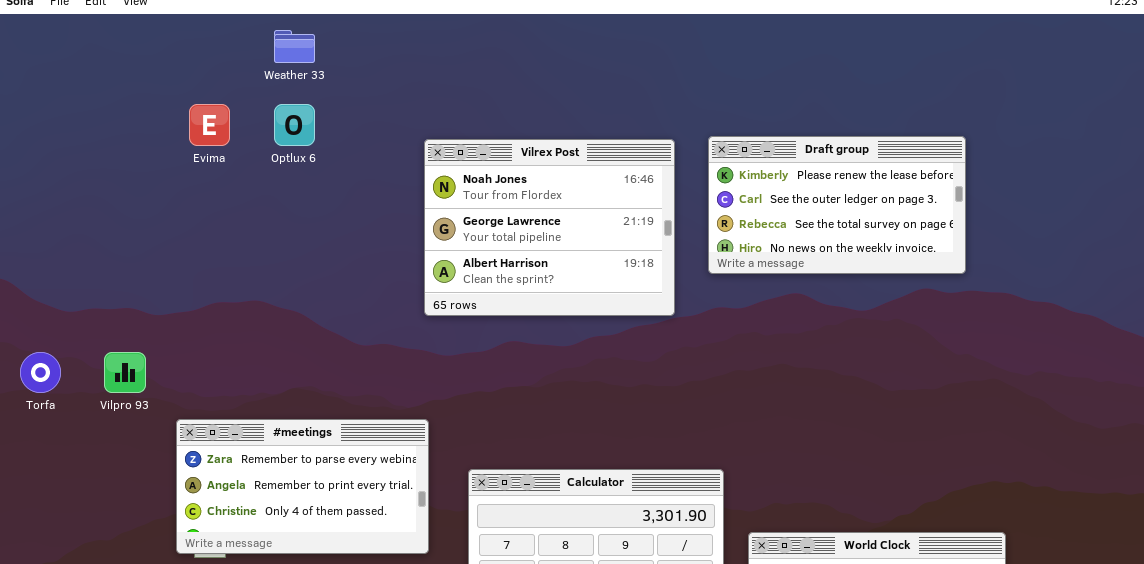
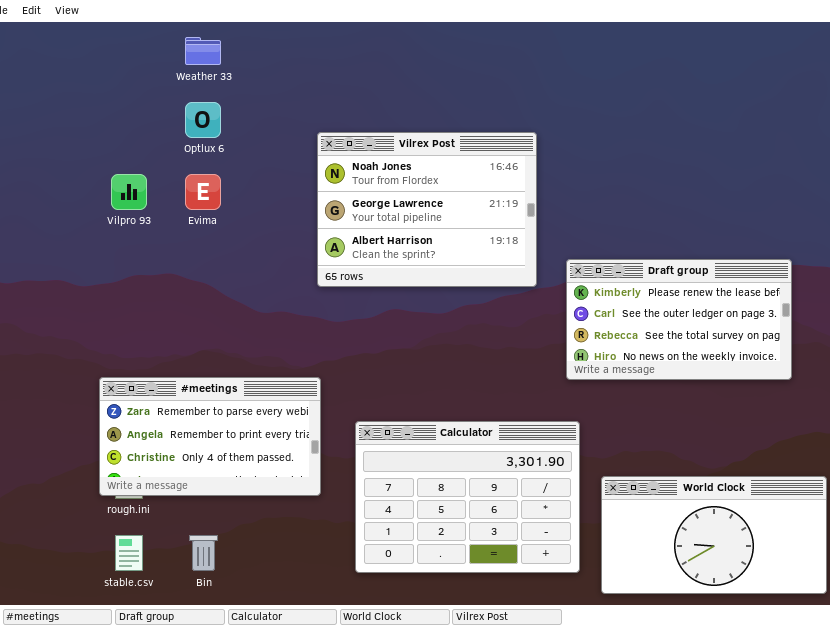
Evima: [189,104,230,146] -> [185,174,221,210], moved
Draft group: [708,136,966,274] -> [566,259,792,380], moved
Vilpro 93: [104,352,146,393] -> [111,174,147,210], moved

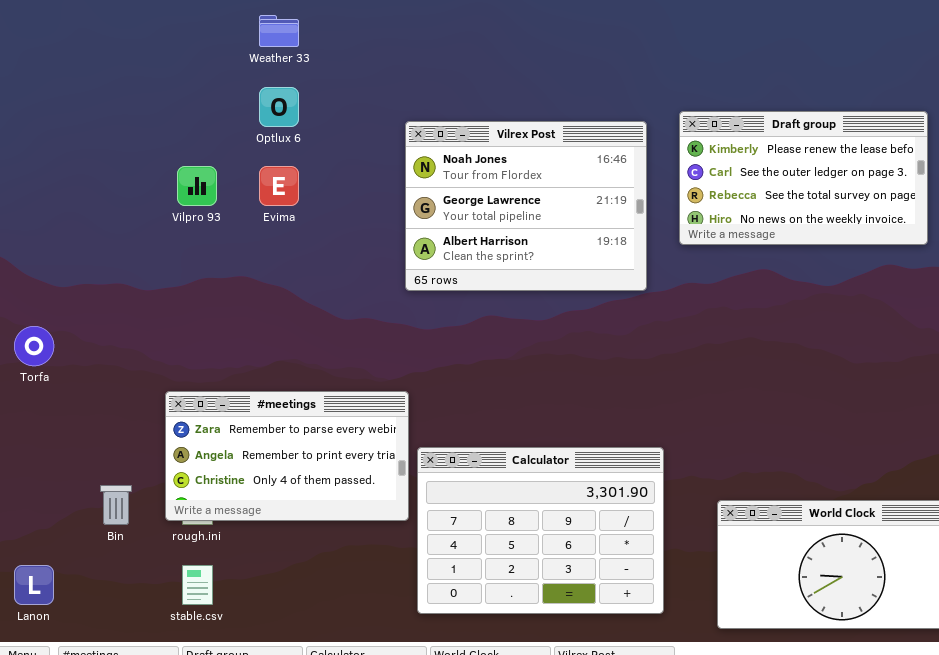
Draft group: [566,259,792,380] -> [679,111,928,245], moved
Calculator: [355,421,580,573] -> [417,447,664,614], moved
Bin: [189,535,218,571] -> [100,485,132,525], moved

